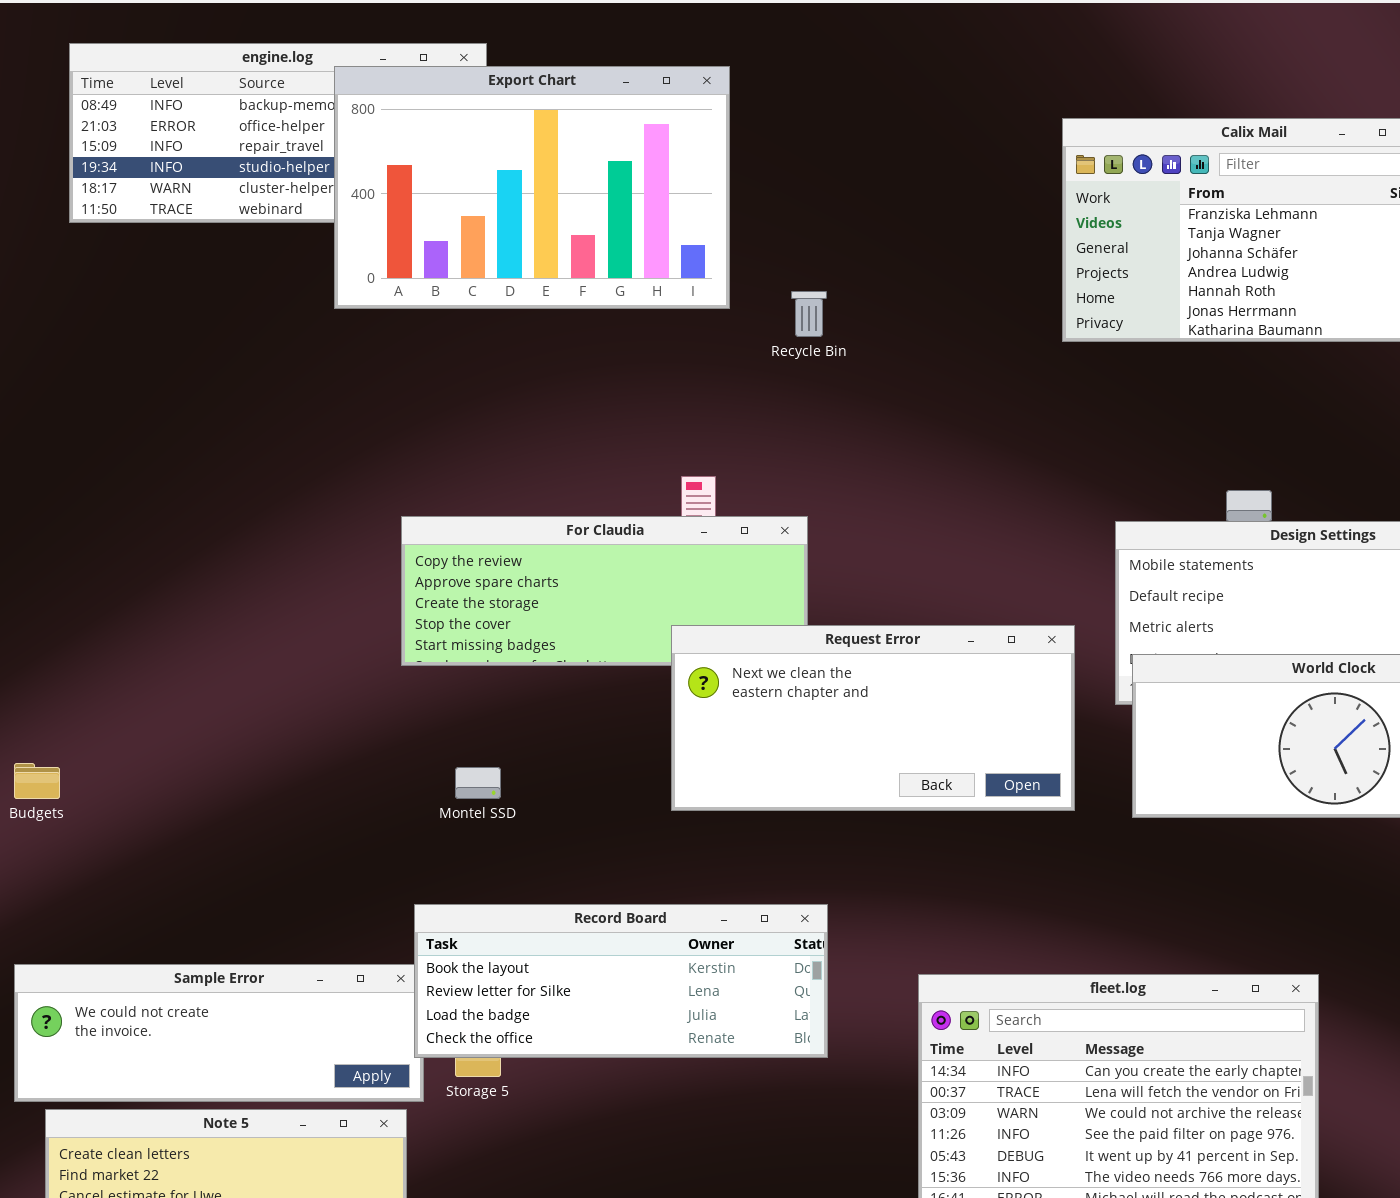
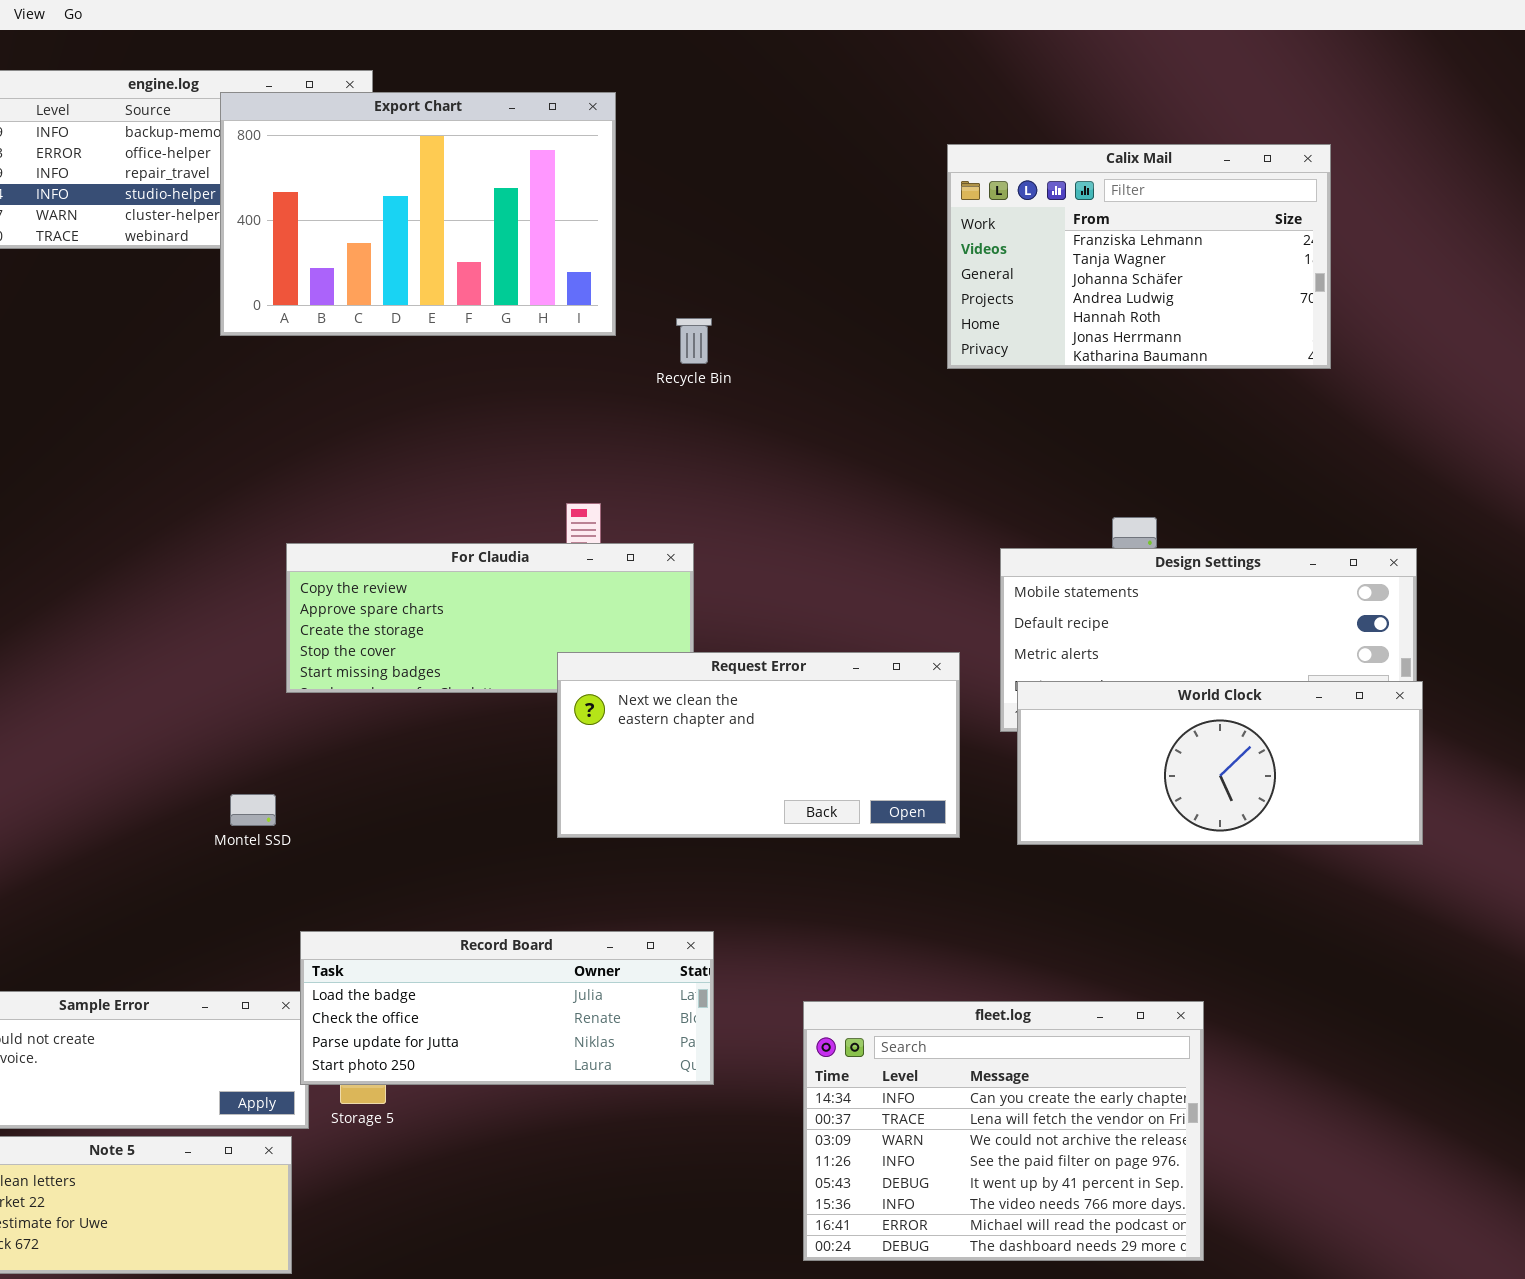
Montel SSD: [455,767,501,799] -> [230,794,276,826], moved
Record Board: [414,904,828,1058] -> [300,931,714,1085], scrolled down 2 rows

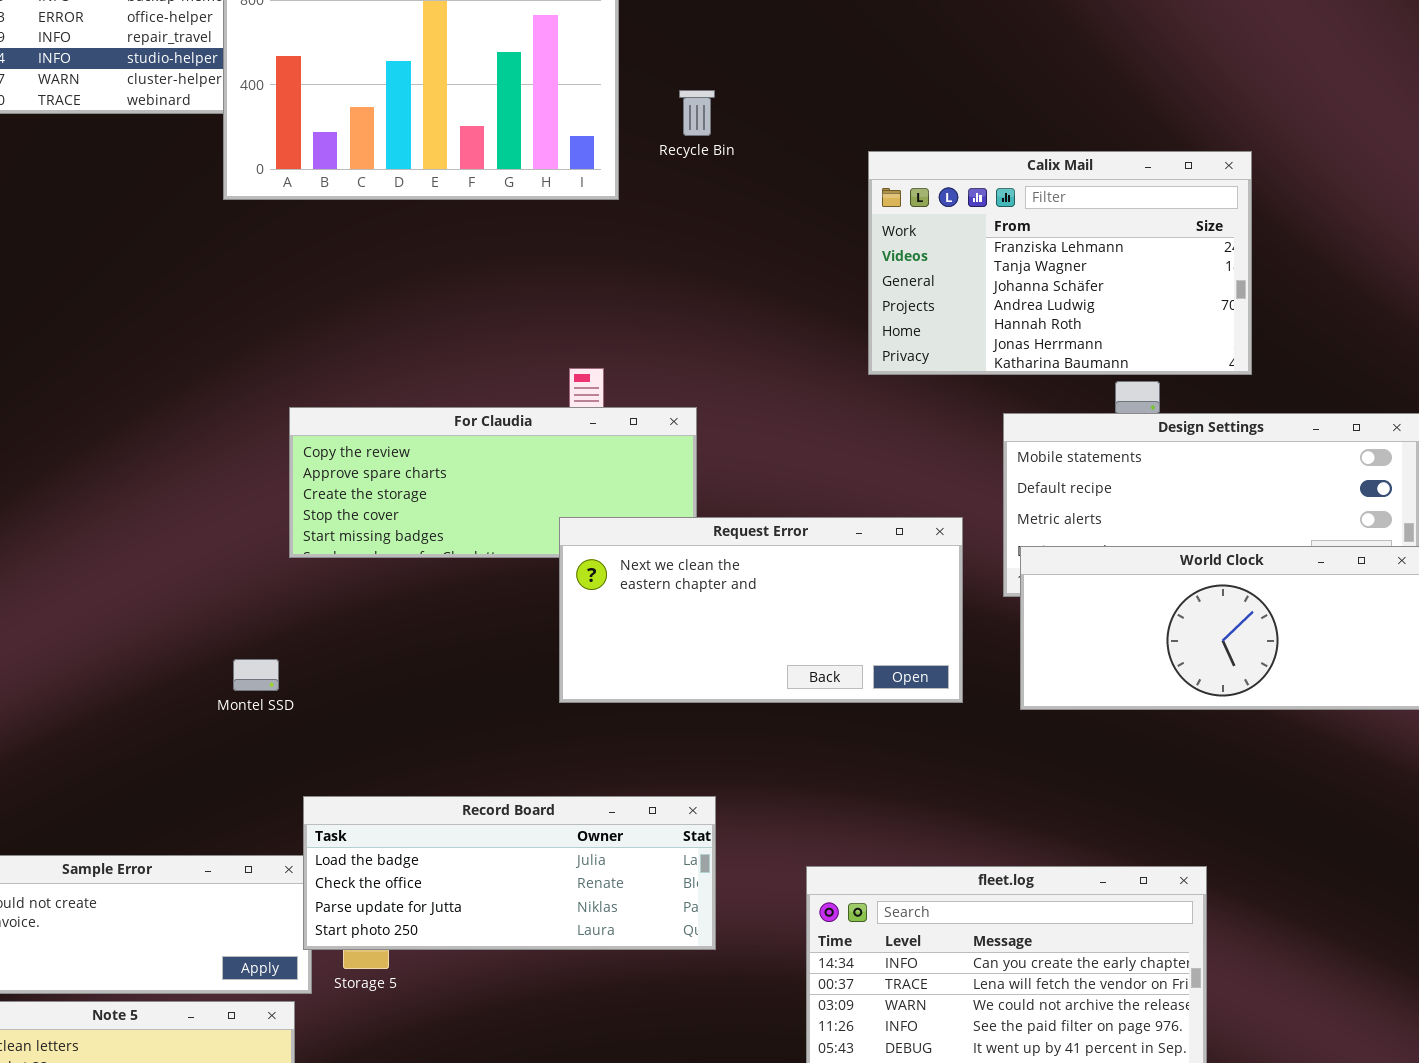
Calix Mail: [947,144,1331,369] -> [868,151,1252,375], moved
Recycle Bin: [676,318,712,364] -> [679,90,715,136], moved

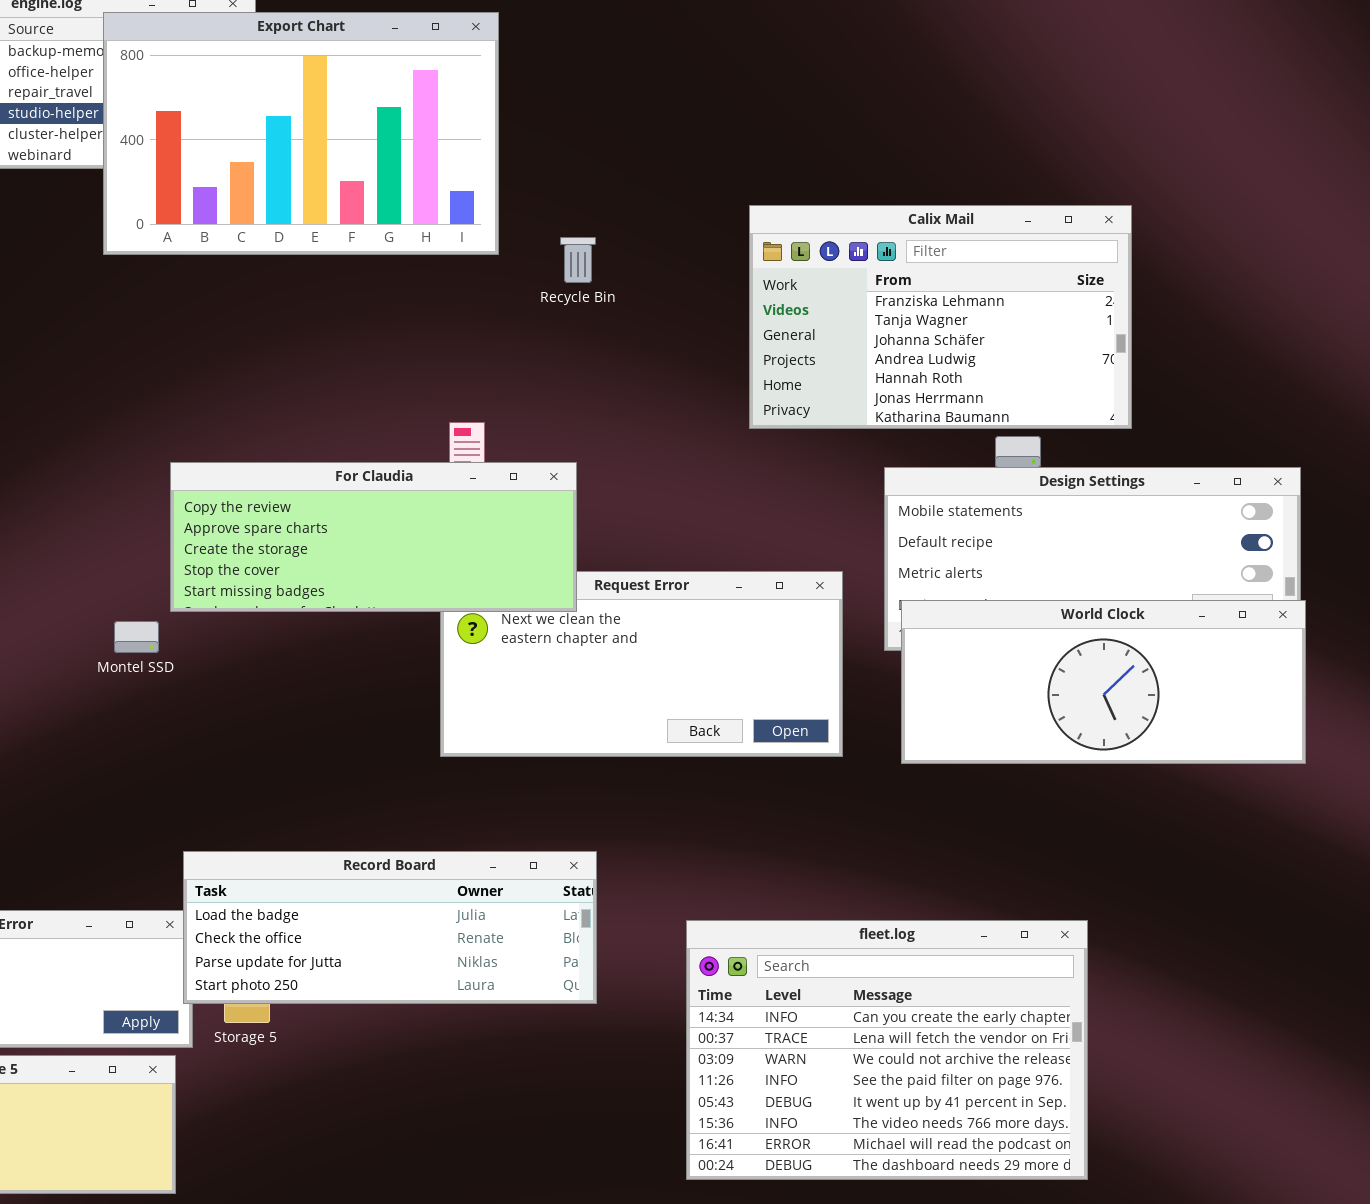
Recycle Bin: [679,90,715,136] -> [560,237,596,283], moved
For Claudia: [289,407,697,558] -> [170,462,577,612], raised
Montel SSD: [233,659,279,691] -> [114,621,159,653], moved

